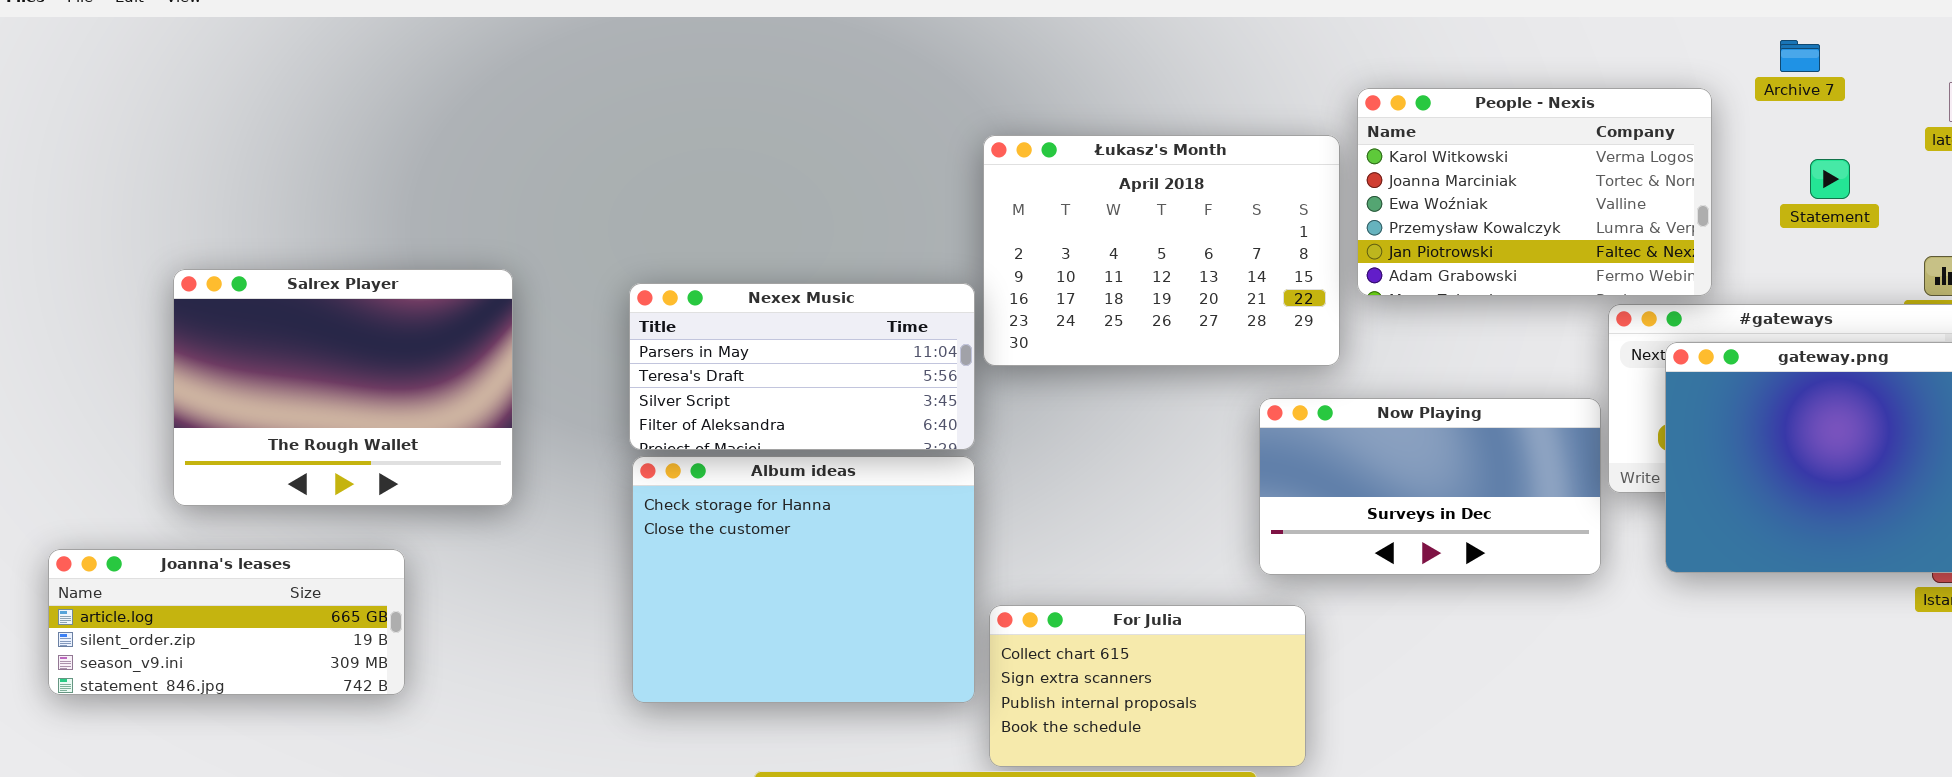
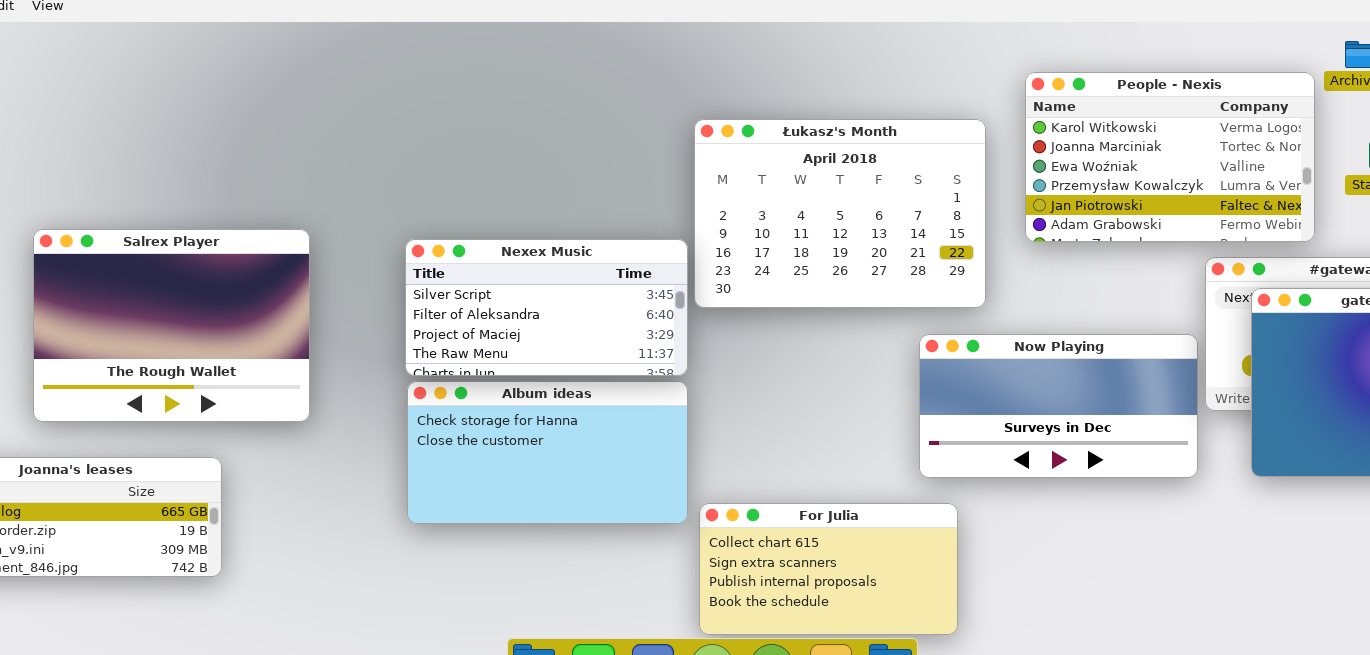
People - Nexis: [1357,88,1712,296] -> [1025,72,1315,242], moved
Nexex Music: [629,283,975,450] -> [405,239,688,376], scrolled down 2 rows
Album ideas: [632,456,975,703] -> [407,381,688,524], resized

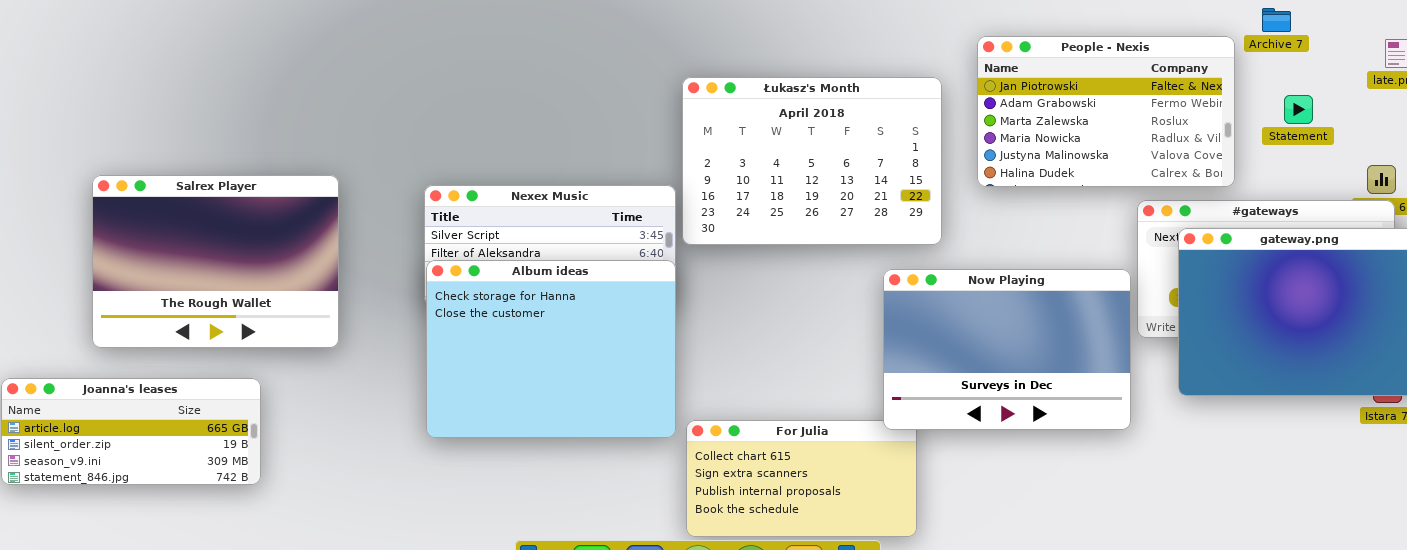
People - Nexis: [1025,72,1315,242] -> [977,36,1235,187], scrolled down 4 rows
Now Playing: [919,334,1198,478] -> [883,269,1131,430], resized
Album ideas: [407,381,688,524] -> [426,260,676,438], resized

